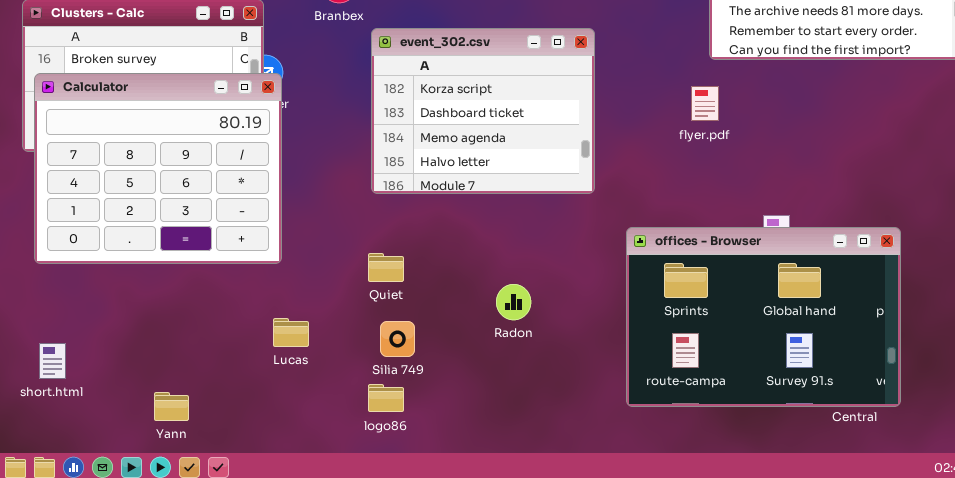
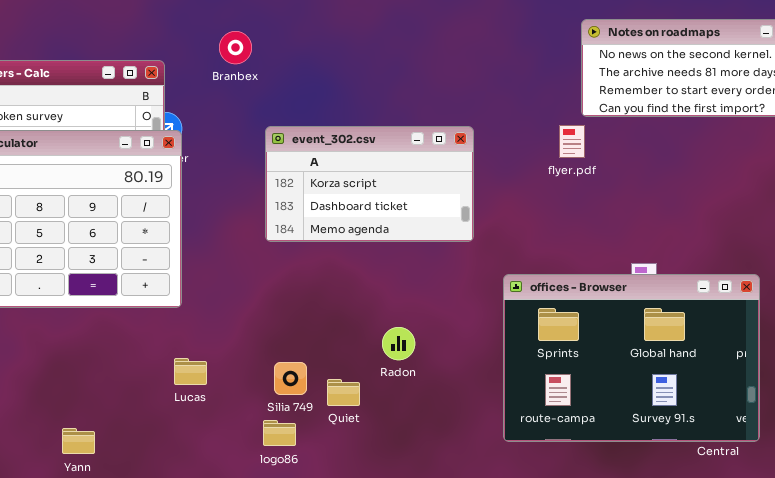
event_302.csv: [371,28,595,194] -> [265,126,474,242], resized
flyer.pdf: [691,86,719,121] -> [559,125,585,158], moved
Quiet: [368,253,404,282] -> [327,379,360,406], moved

